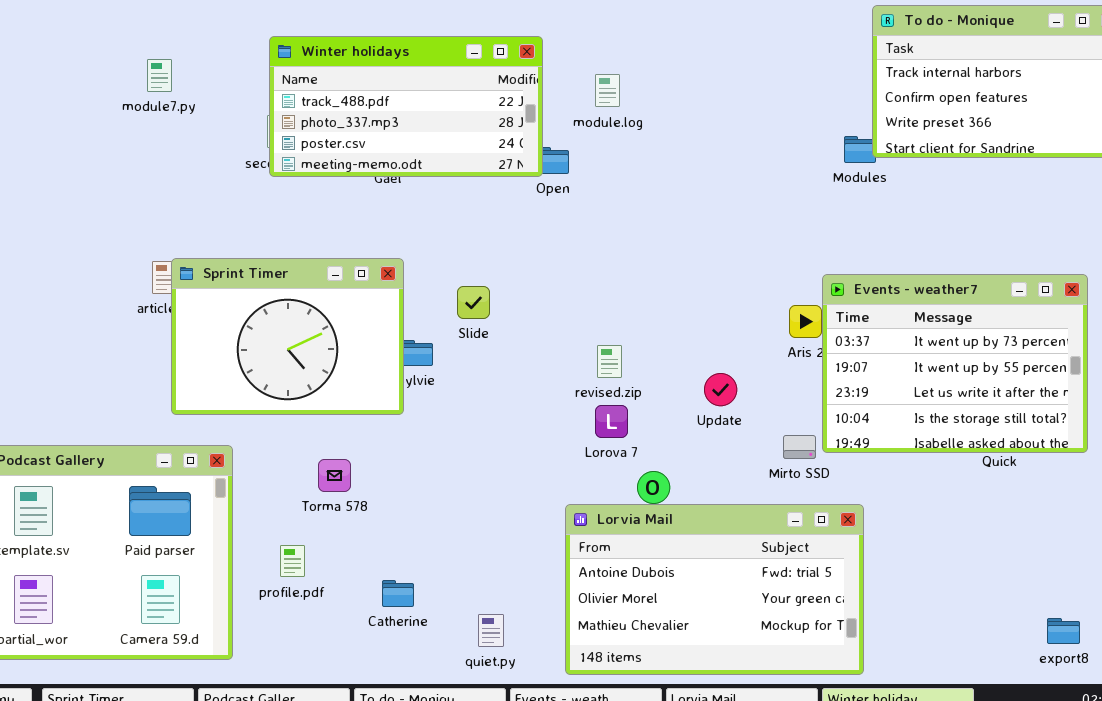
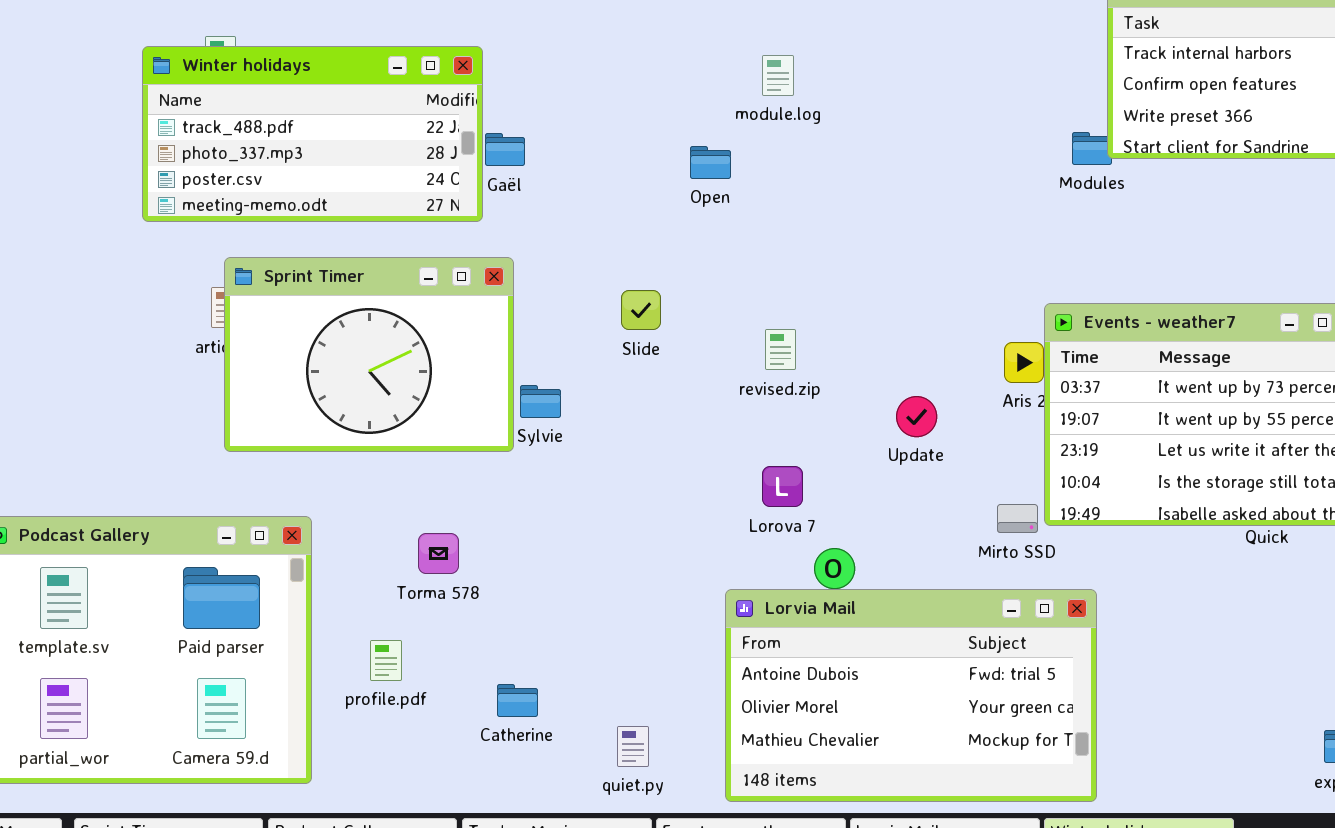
Winter holidays: [269,36,543,177] -> [142,46,483,222], moved
Sprint Timer: [171,258,404,415] -> [224,257,514,452], moved
Slide: [457,286,490,319] -> [621,290,661,330], moved
revised.zip: [597,345,622,378] -> [765,329,796,370], moved
Update: [704,373,737,406] -> [896,396,937,437], moved

